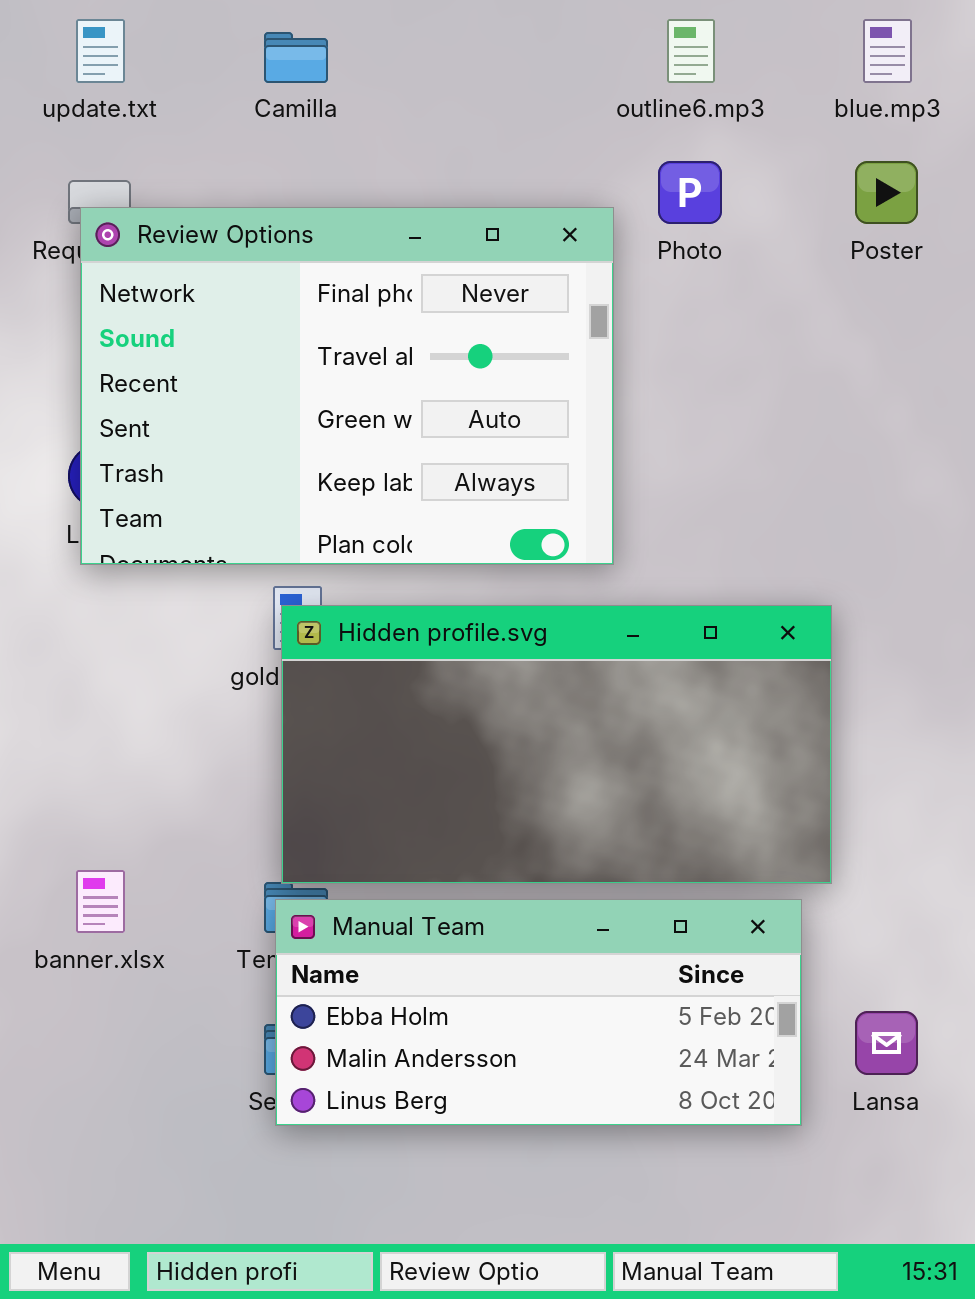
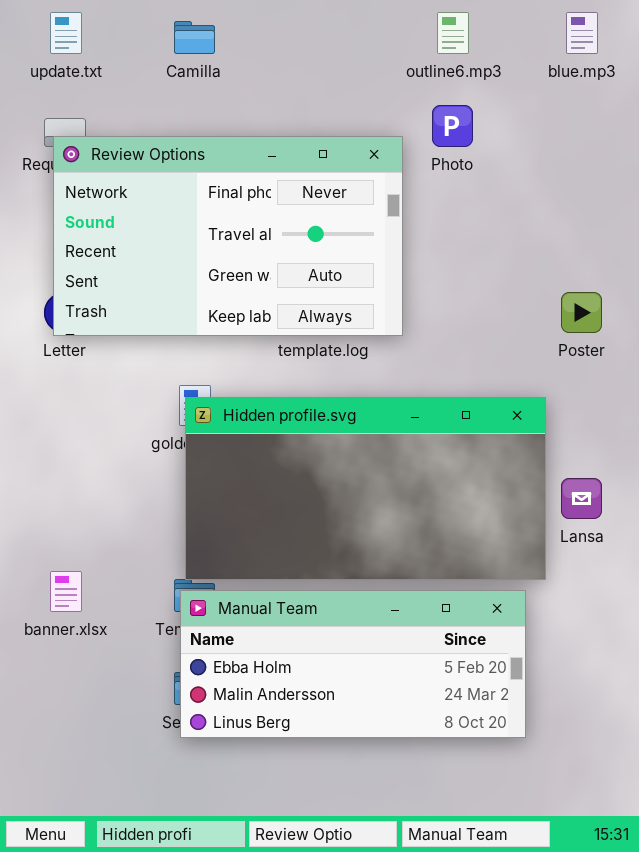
Poster: [855,161,918,224] -> [561,292,602,333], moved
Review Options: [80,207,614,565] -> [53,136,403,336], resized
Lansa: [855,1011,918,1075] -> [561,478,602,519], moved

